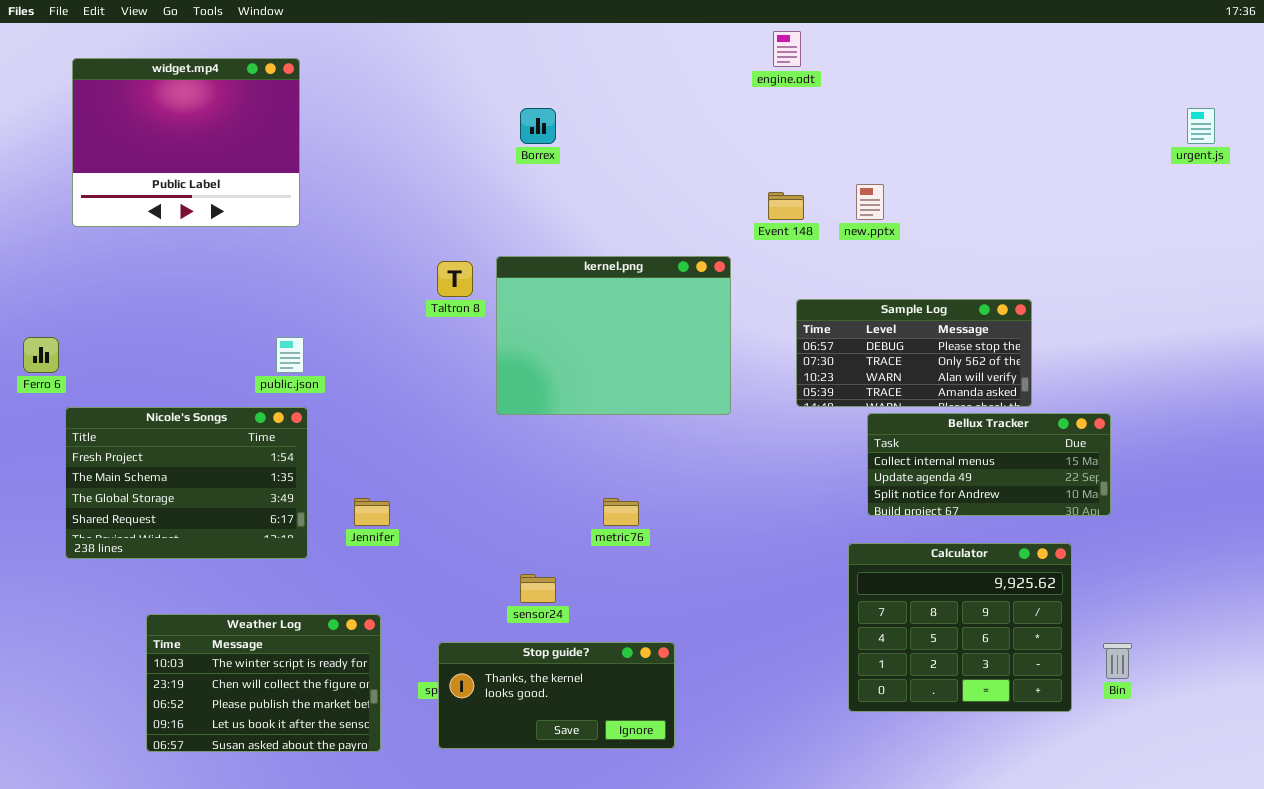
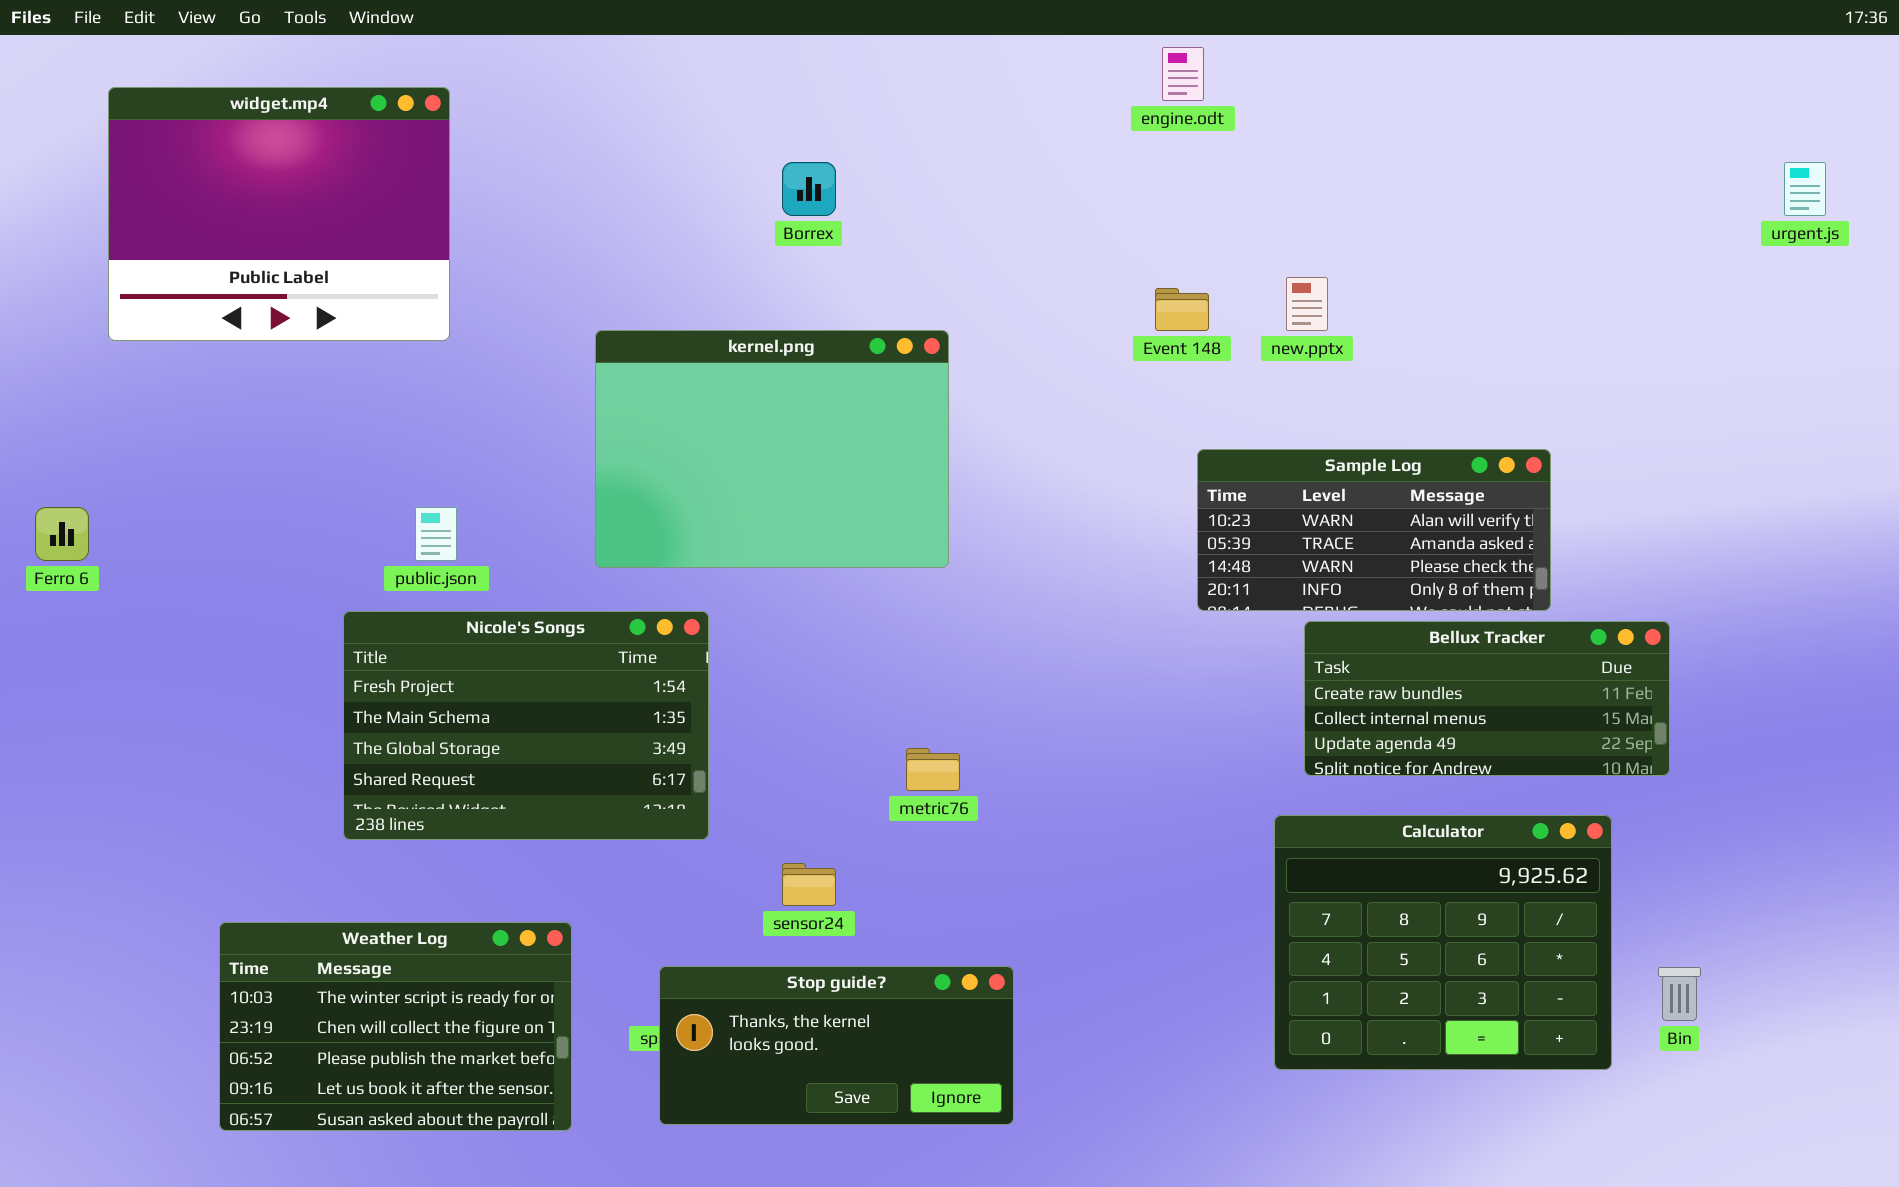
kernel.png: [496,256,731,415] -> [595,330,949,568], moved
Sample Log: [796,299,1032,407] -> [1197,449,1551,611], scrolled down 2 rows
Nicole's Songs: [65,407,308,559] -> [343,611,709,840], moved
Bellux Tracker: [867,413,1111,516] -> [1304,621,1670,776], scrolled up 1 row

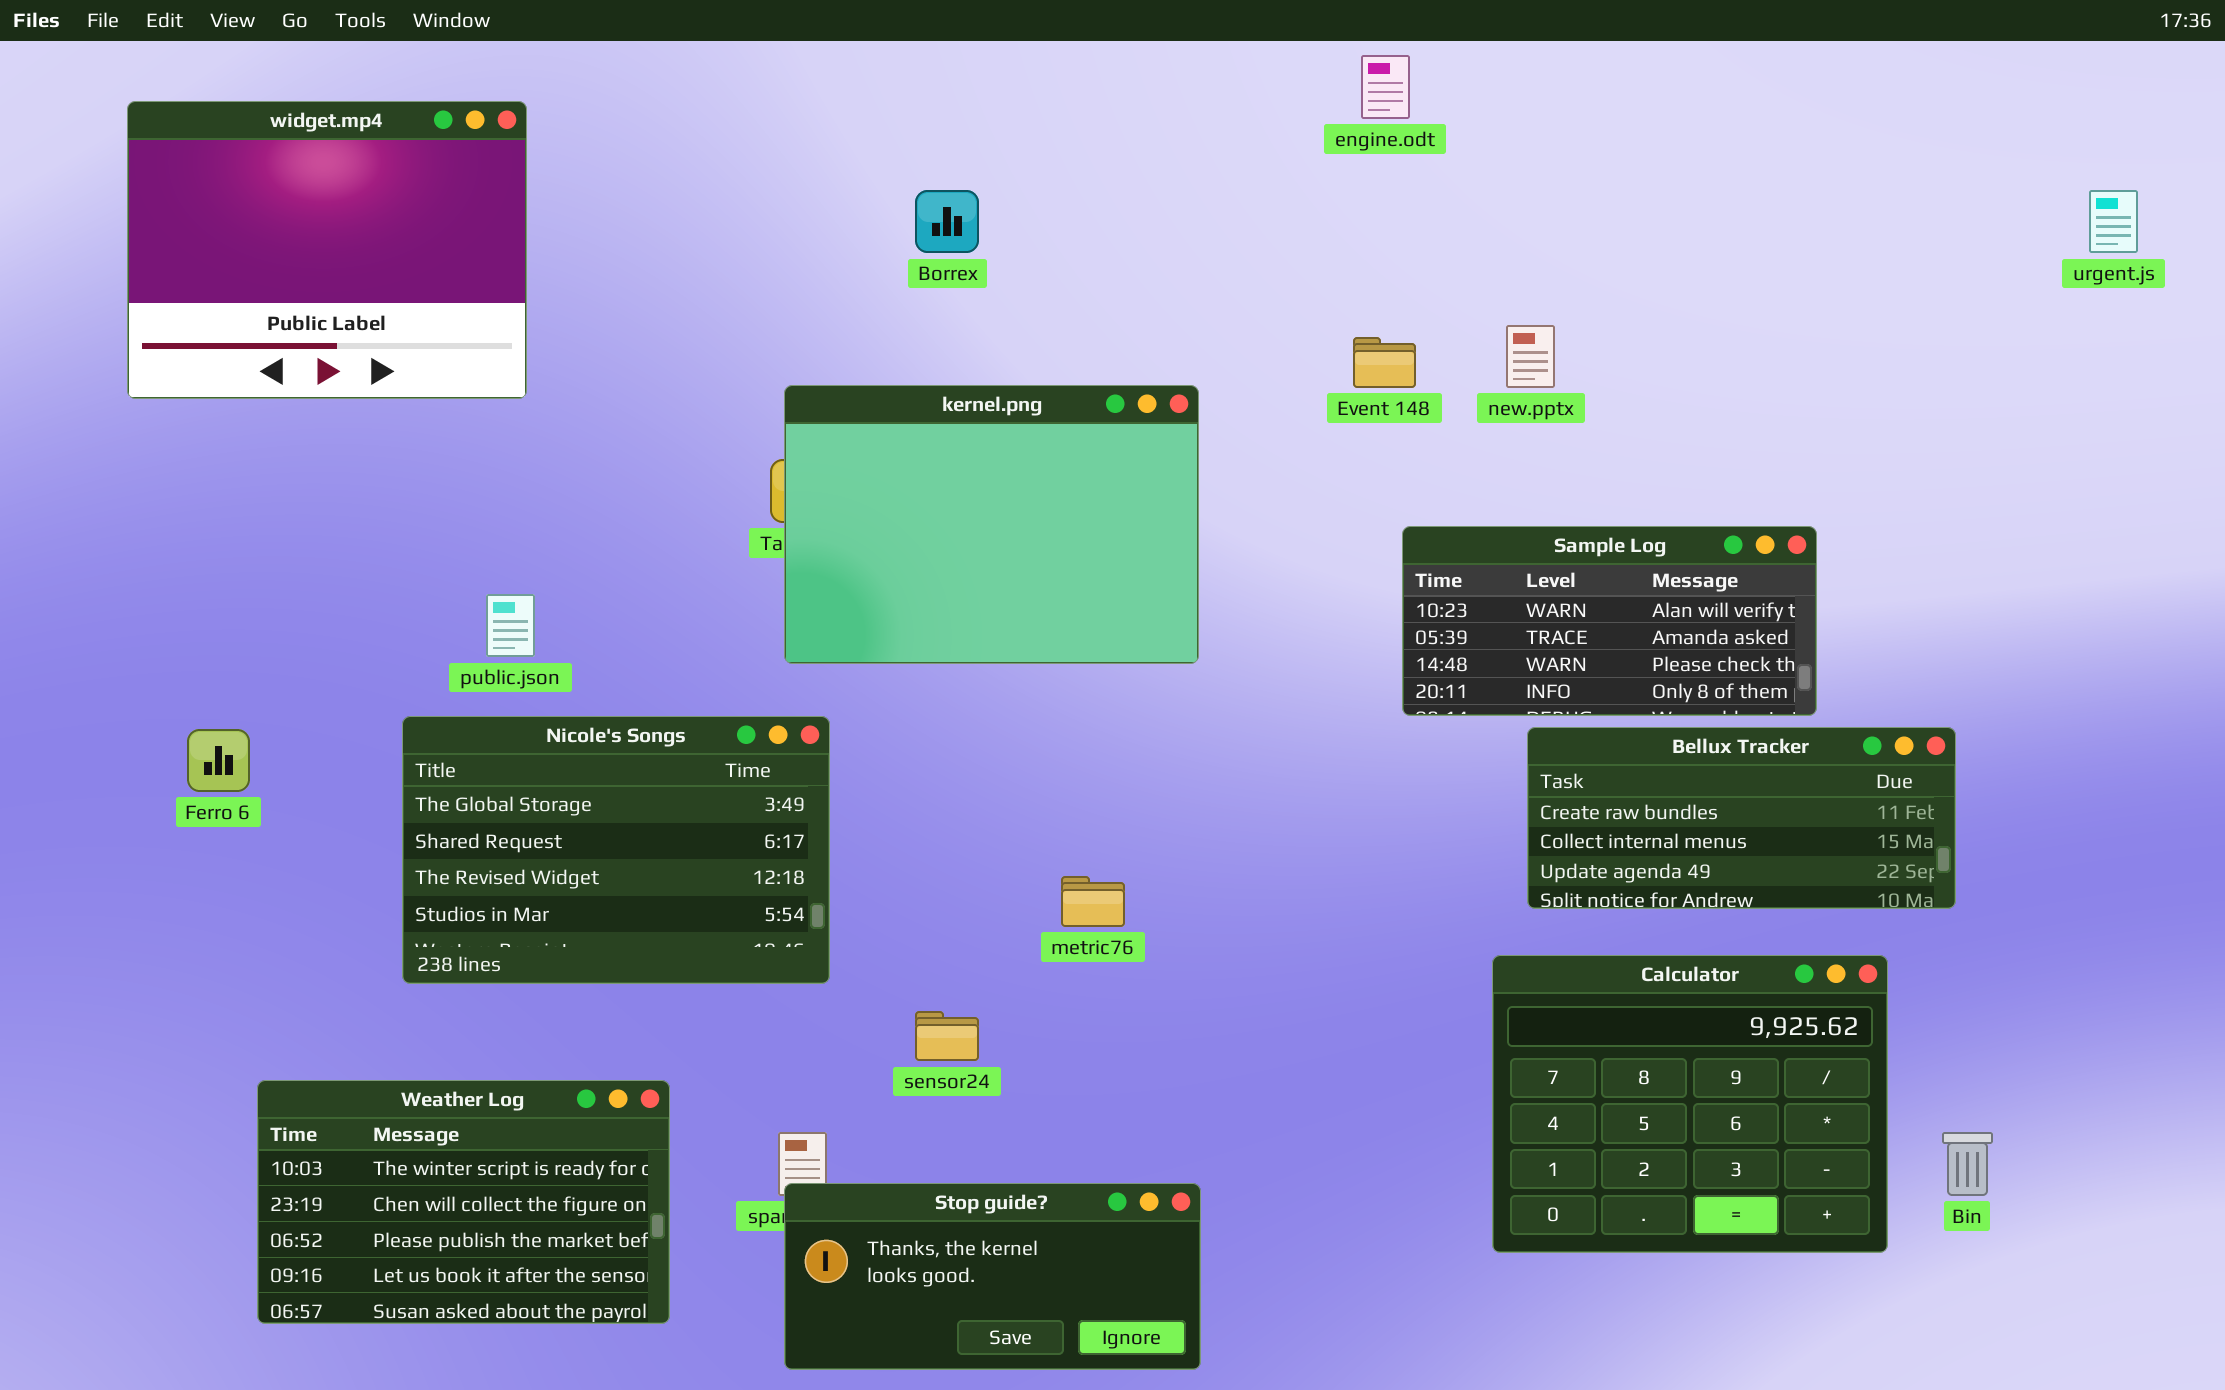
kernel.png: [595,330,949,568] -> [784,385,1199,664], moved
Ferro 6: [35,507,89,561] -> [187,729,250,792], moved
Nicole's Songs: [343,611,709,840] -> [402,716,830,984], scrolled down 2 rows
Stop guide?: [659,966,1014,1125] -> [784,1183,1201,1370], moved

